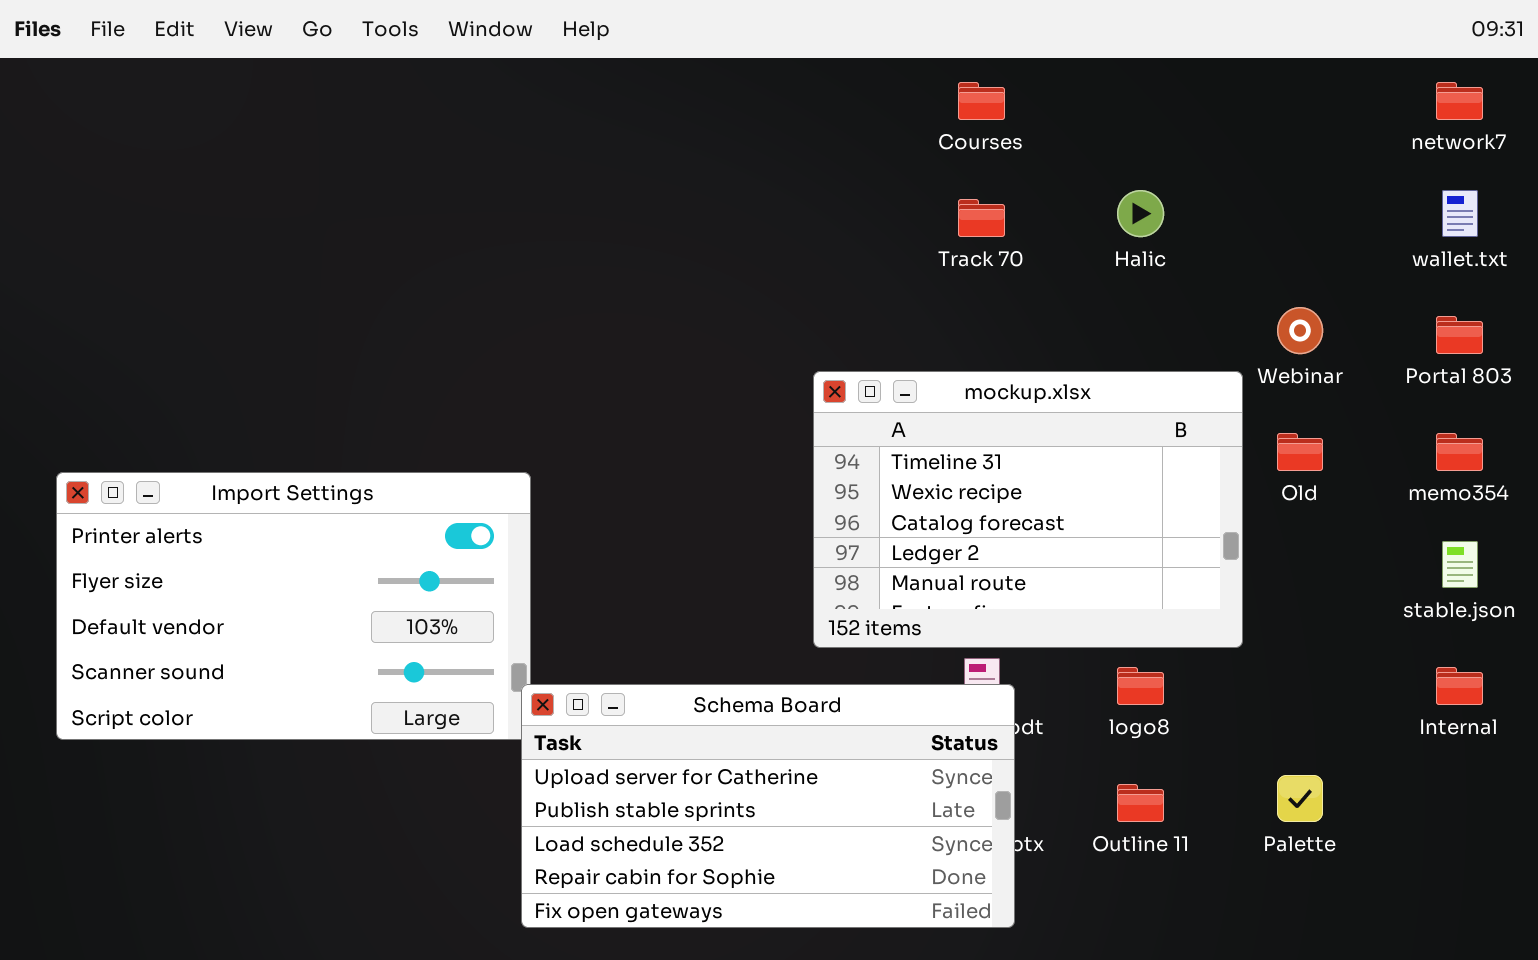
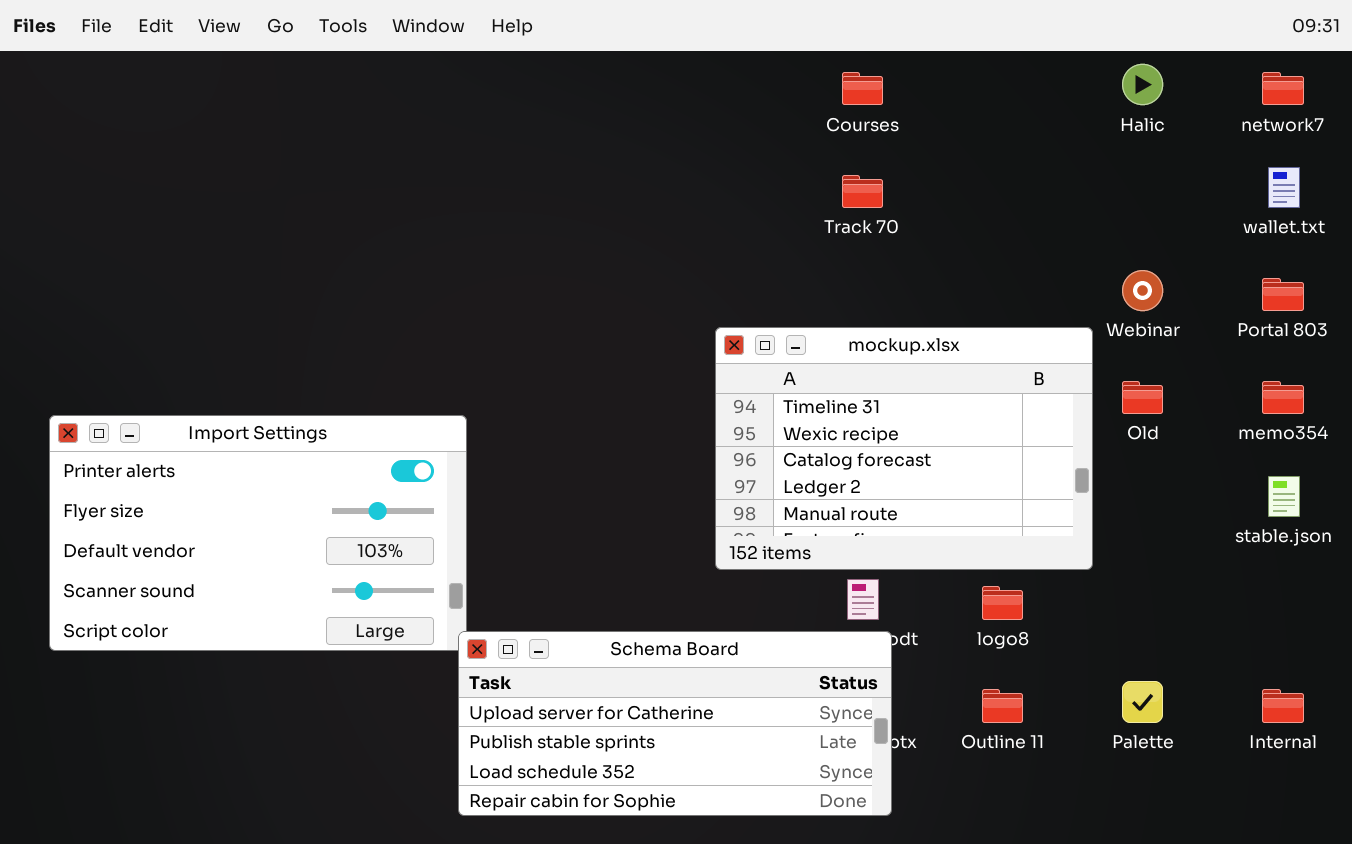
Halic: [1117,190,1164,237] -> [1122,64,1163,105], moved
Internal: [1436,667,1483,705] -> [1262,689,1304,723], moved
Schema Board: [521,684,1015,928] -> [458,631,892,816], resized

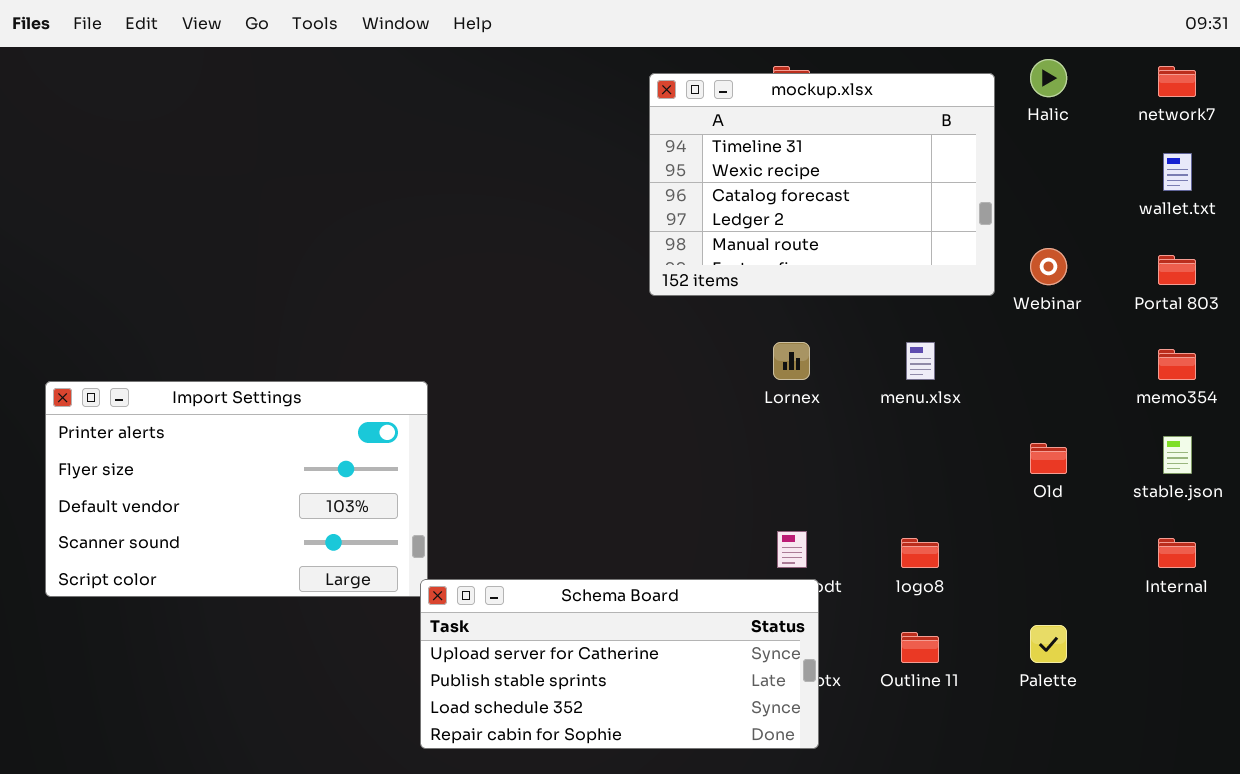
mockup.xlsx: [715,327,1093,570] -> [649,73,995,296], moved
Old: [1122,381,1163,414] -> [1030,443,1067,474], moved
Internal: [1262,689,1304,723] -> [1158,538,1196,568], moved

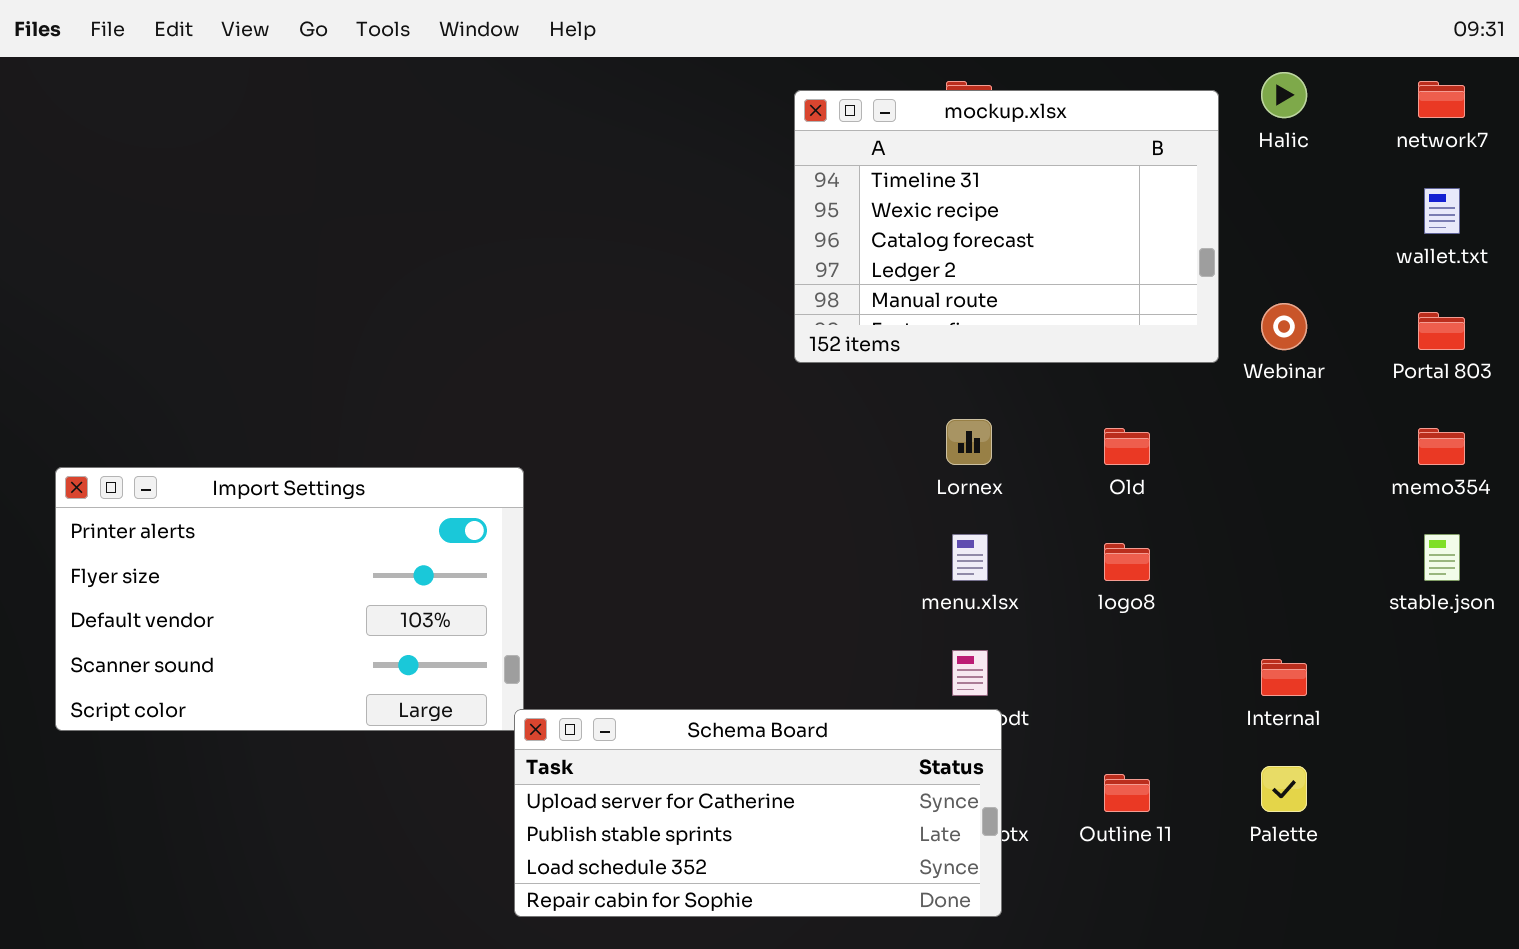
menu.xlsx: [906,342,935,380] -> [952,534,988,581], moved
Old: [1030,443,1067,474] -> [1104,428,1150,465], moved
logo8: [901,538,939,568] -> [1104,543,1150,581], moved
Internal: [1158,538,1196,568] -> [1261,659,1307,696], moved

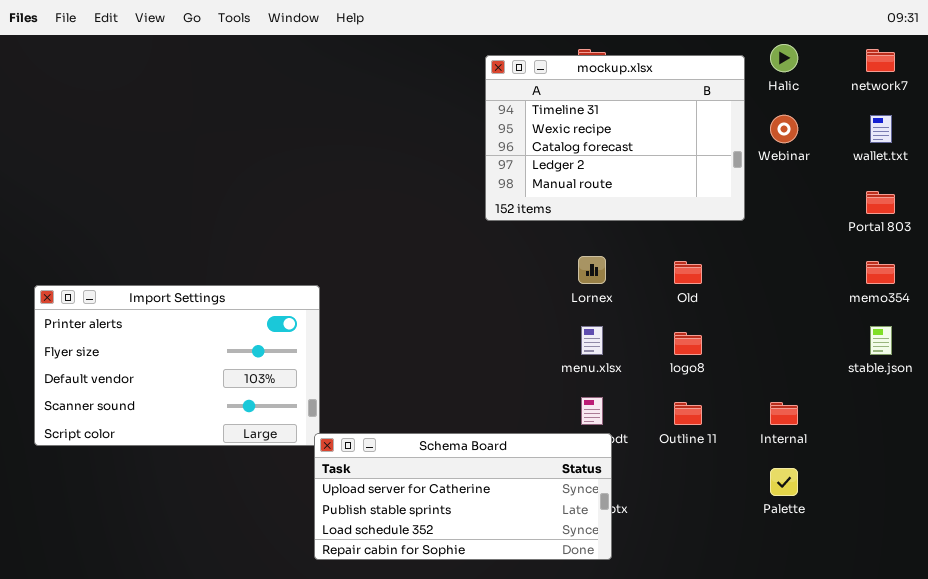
Webinar: [1261,303,1307,350] -> [770,115,798,143], moved
Outline 11: [1104,774,1150,812] -> [674,402,702,425], moved

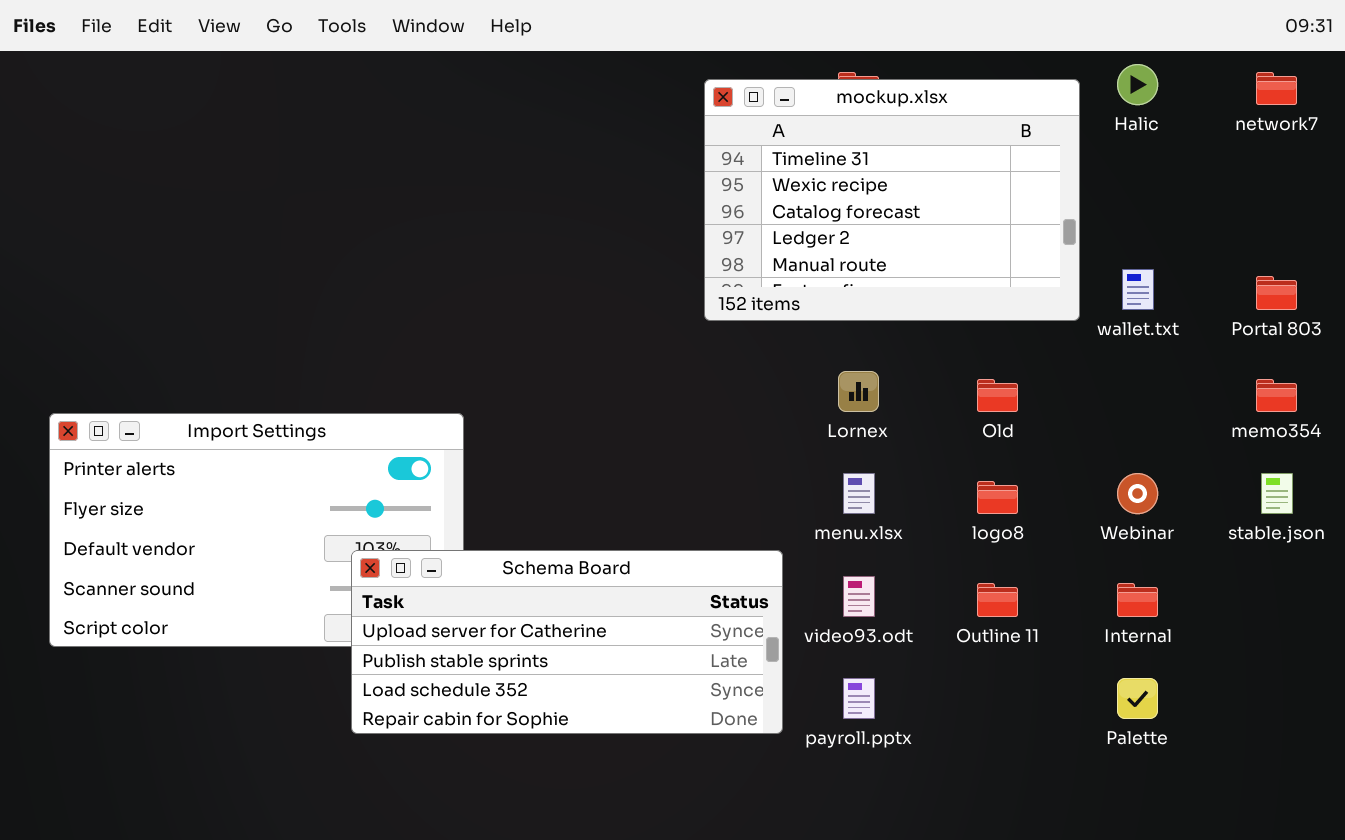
Webinar: [770,115,798,143] -> [1117,473,1158,514], moved
wallet.txt: [870,115,892,143] -> [1122,269,1154,310], moved
Schema Board: [314,433,612,560] -> [351,550,783,734], moved

